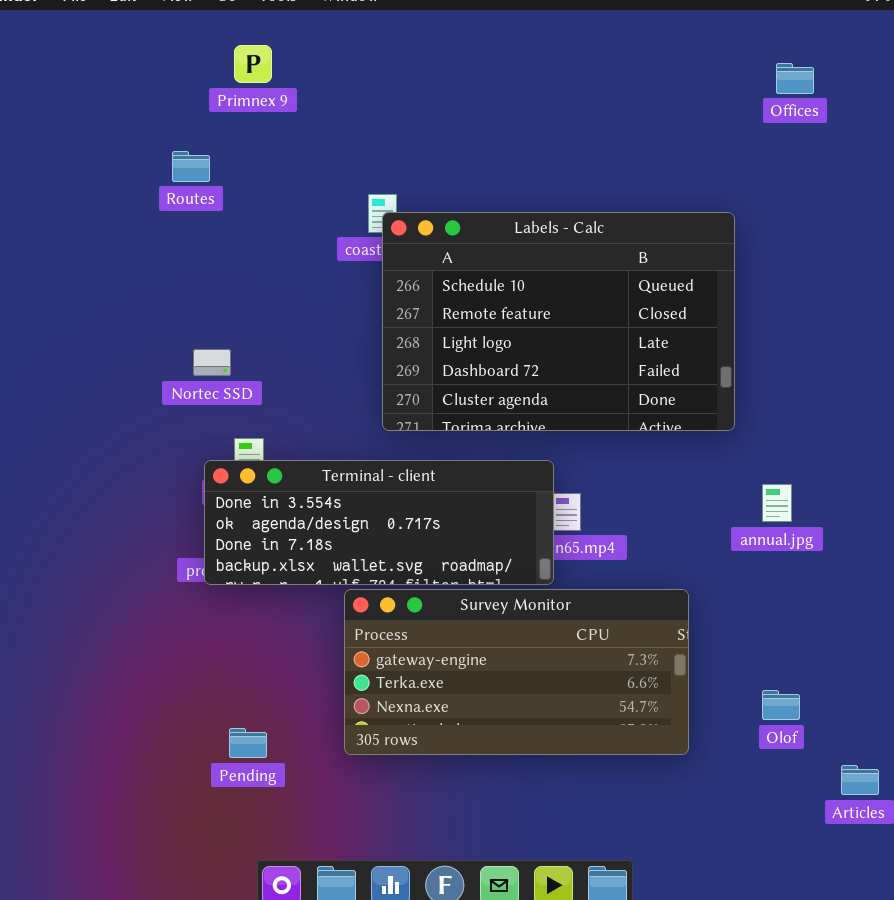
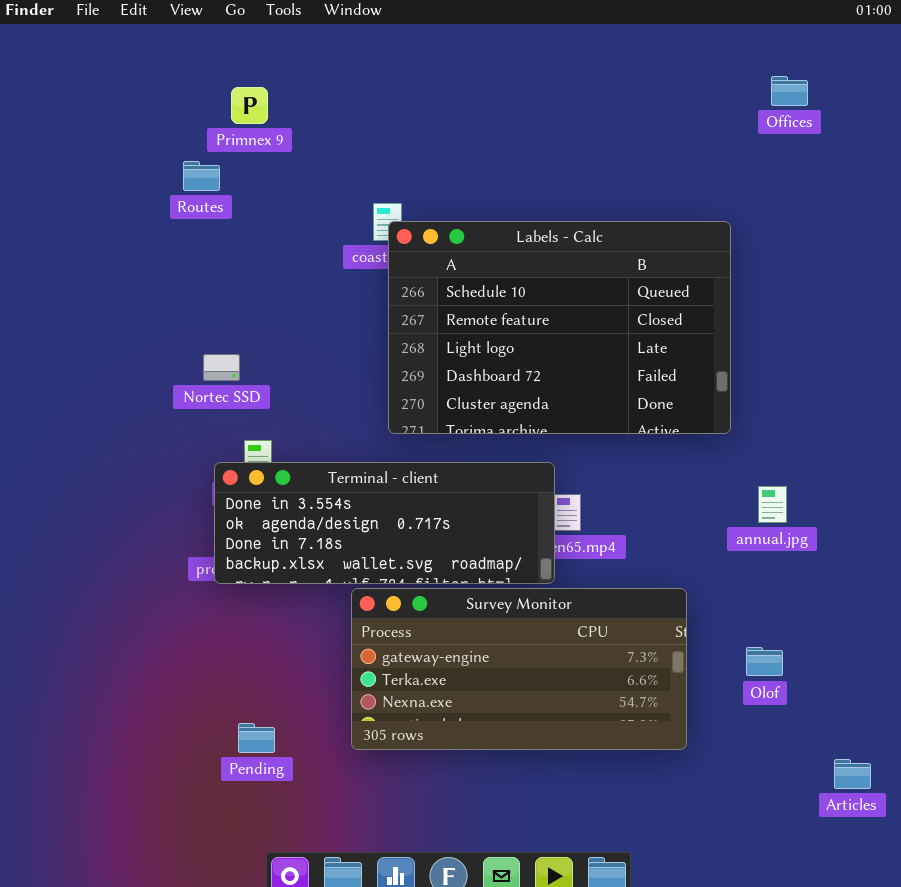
Primnex 9: [234,45,272,83] -> [231,87,268,124], moved
Olof: [762,690,800,720] -> [746,647,783,676], moved

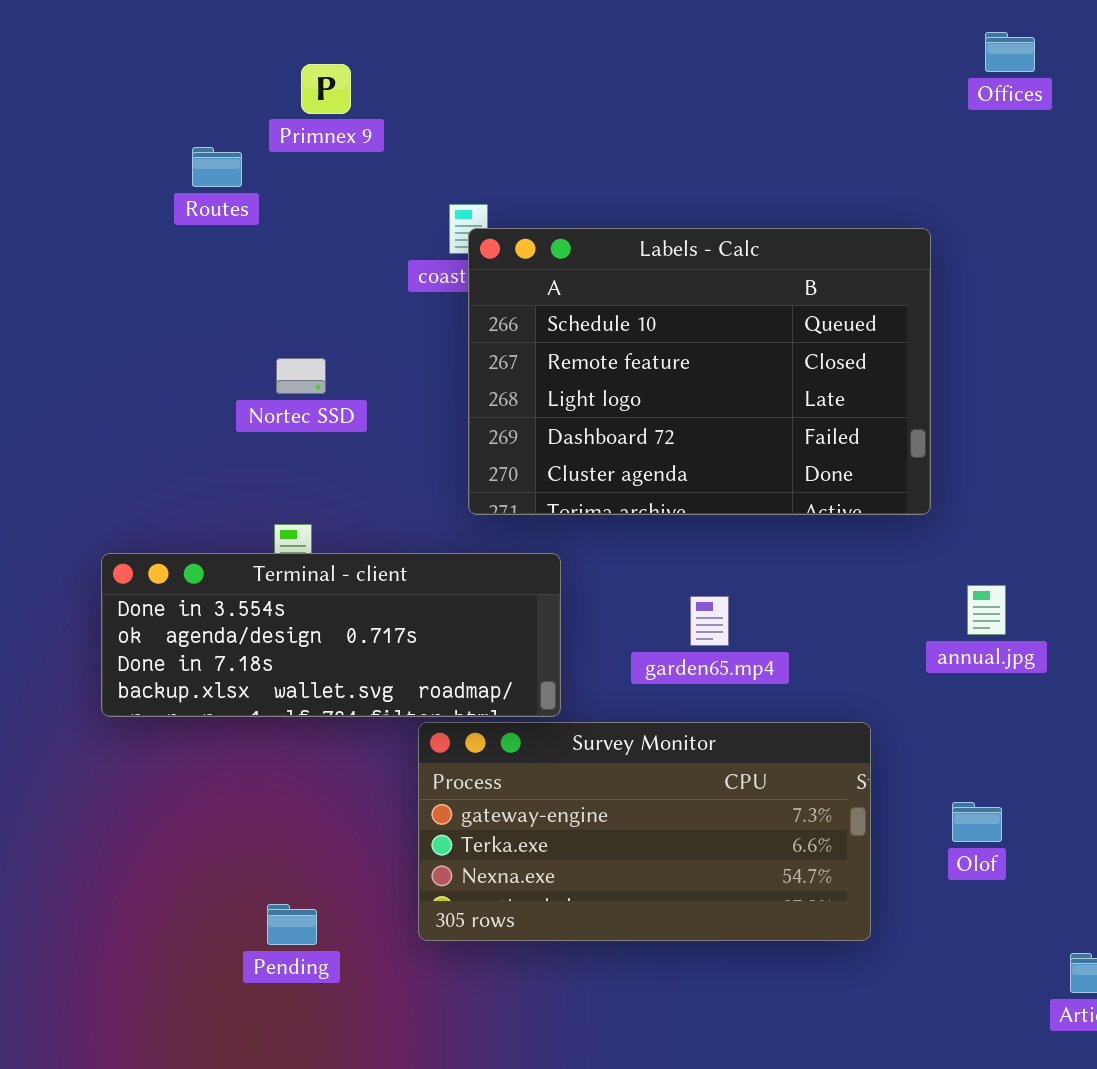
Primnex 9: [231,87,268,124] -> [301,64,351,114], moved
Nortec SSD: [203,354,240,381] -> [276,358,326,394], moved
Terminal - client: [214,462,555,584] -> [101,553,561,717], moved

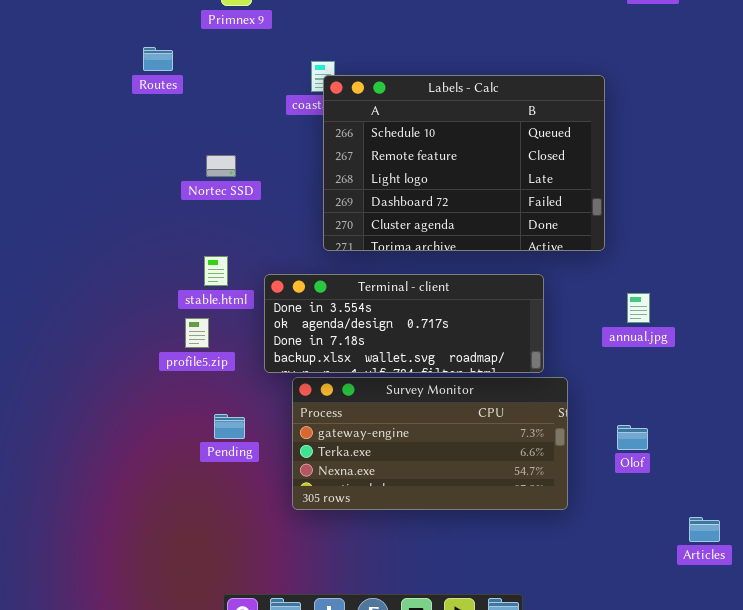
Routes: [192,147,242,187] -> [143,47,173,71], moved
Terminal - client: [101,553,561,717] -> [264,274,544,373], moved
Pending: [267,904,317,945] -> [214,414,245,439], moved

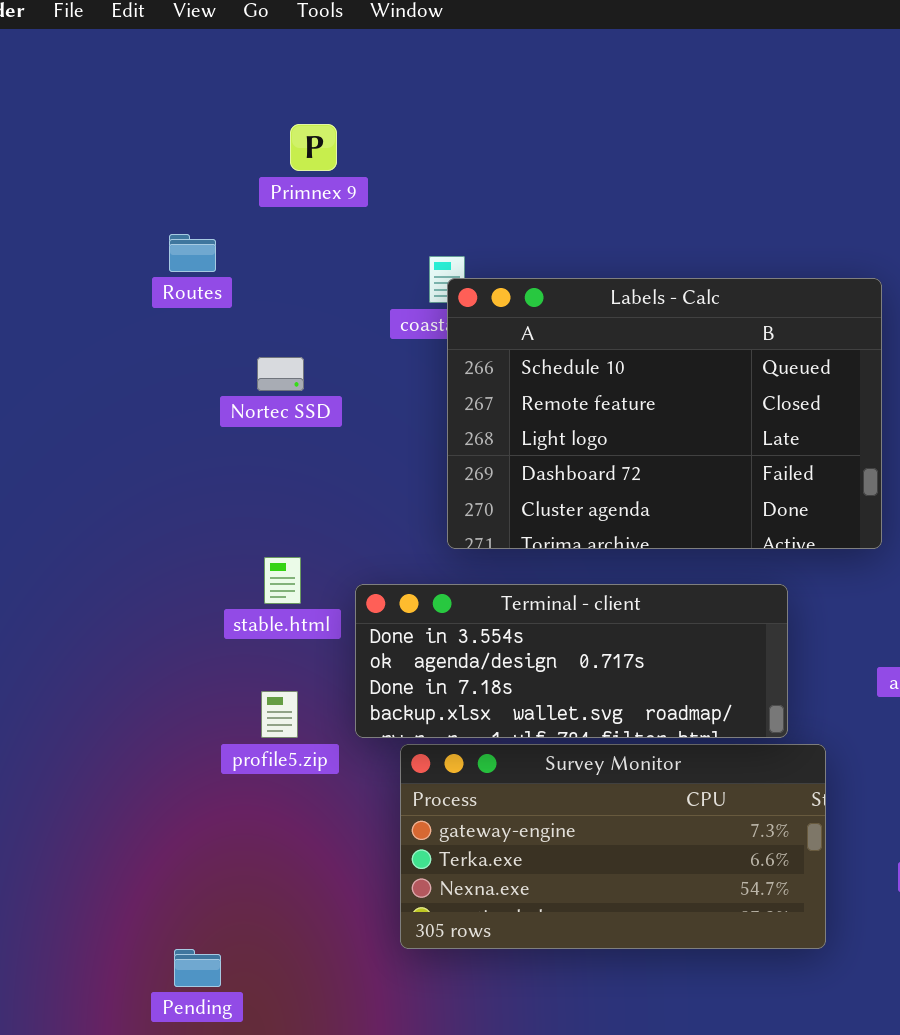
Nortec SSD: [206,155,236,177] -> [257,357,304,391], moved
profile5.zip: [185,318,209,348] -> [261,691,298,738], moved
Pending: [214,414,245,439] -> [174,949,221,987], moved

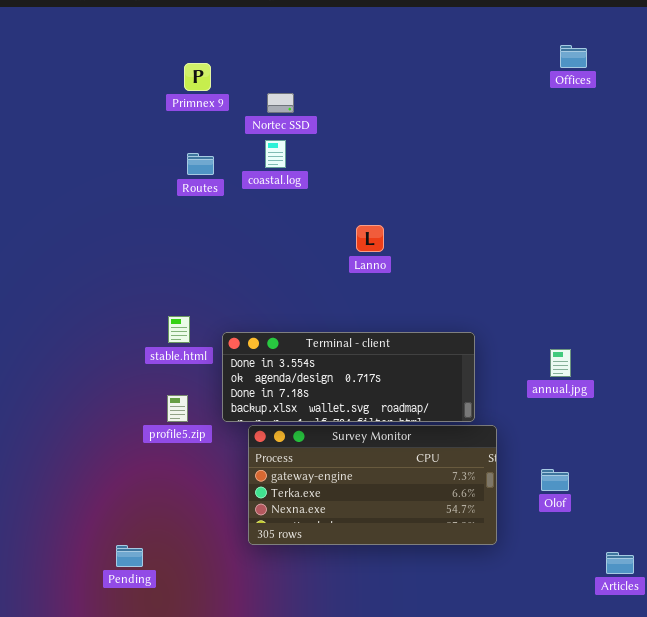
Routes: [169,234,216,272] -> [187,153,214,175], moved
Labels - Calc: [447,278,882,549] -> none, closed
Nortec SSD: [257,357,304,391] -> [267,93,294,113], moved

